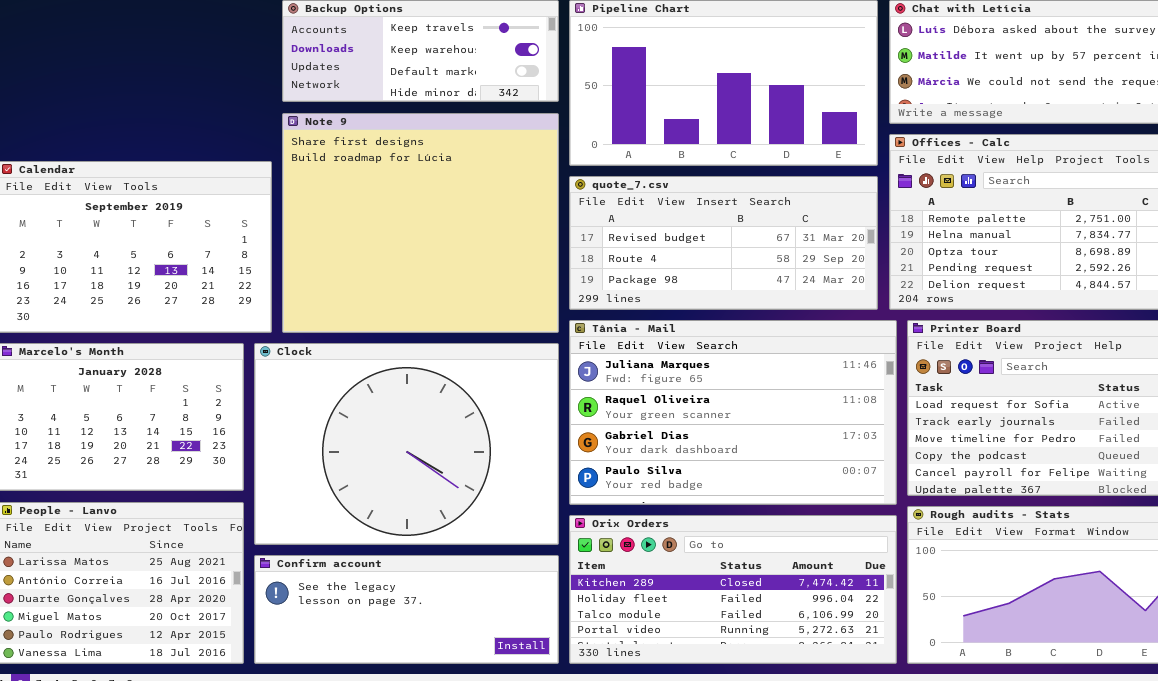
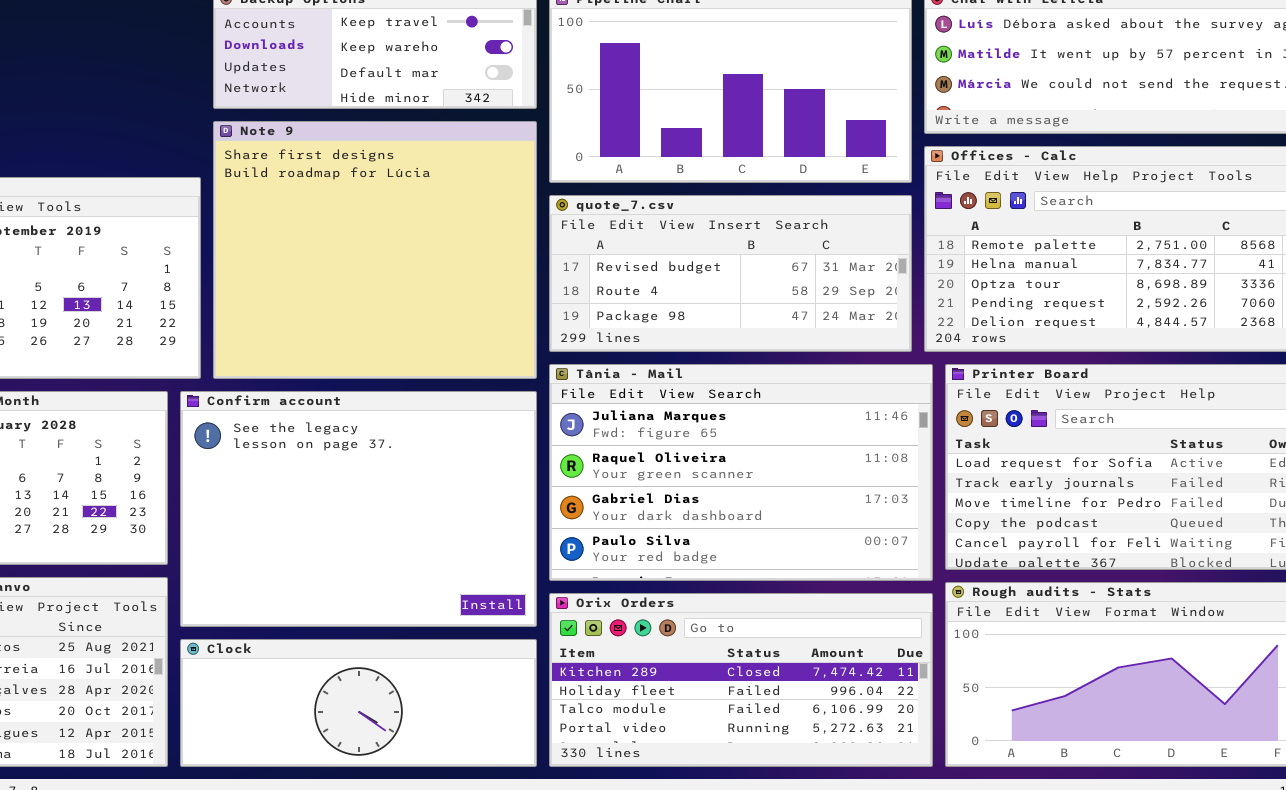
Clock: [254,343,559,545] -> [180,639,537,767], moved, resized
Confirm account: [254,555,559,664] -> [180,391,537,627], moved, resized

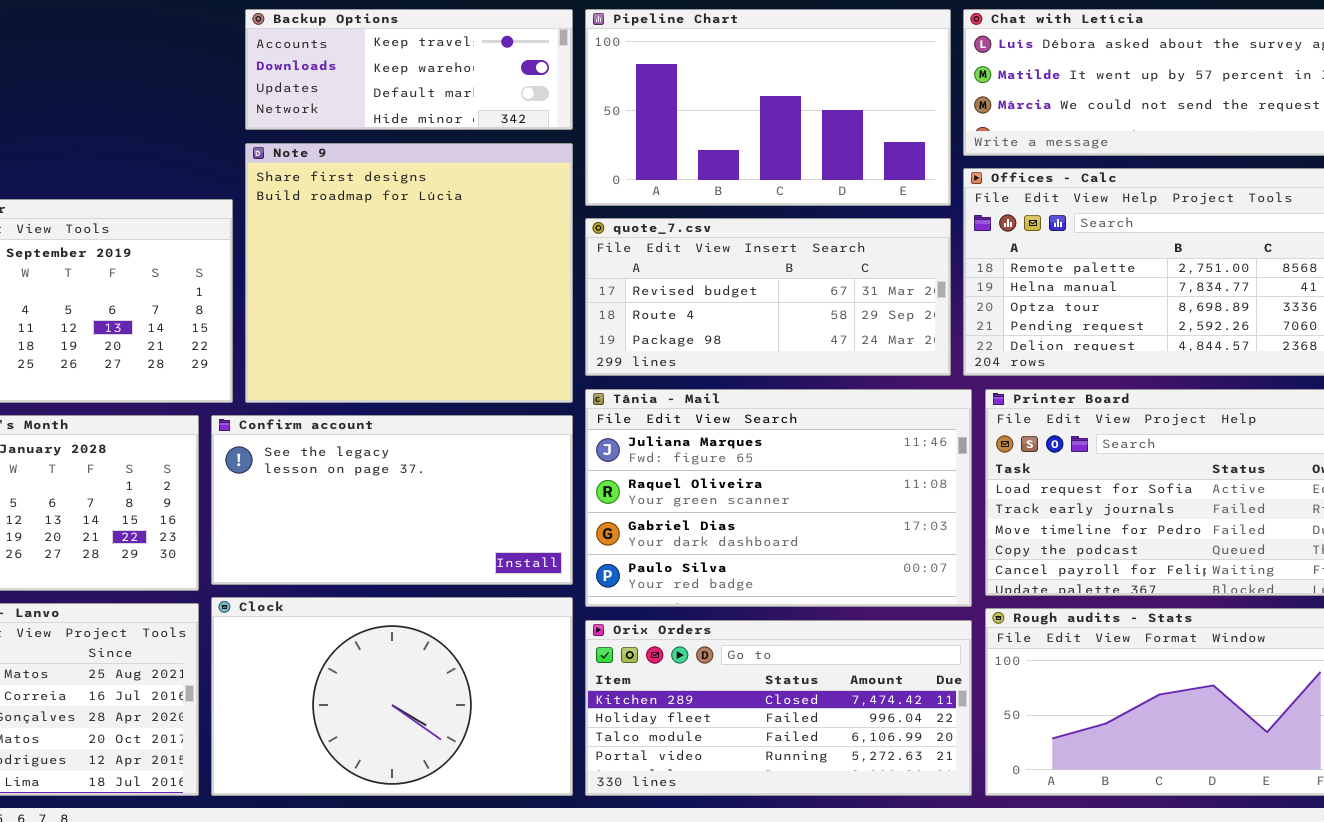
Confirm account: [180,391,537,627] -> [211,415,573,585], resized
Clock: [180,639,537,767] -> [211,597,573,796], resized

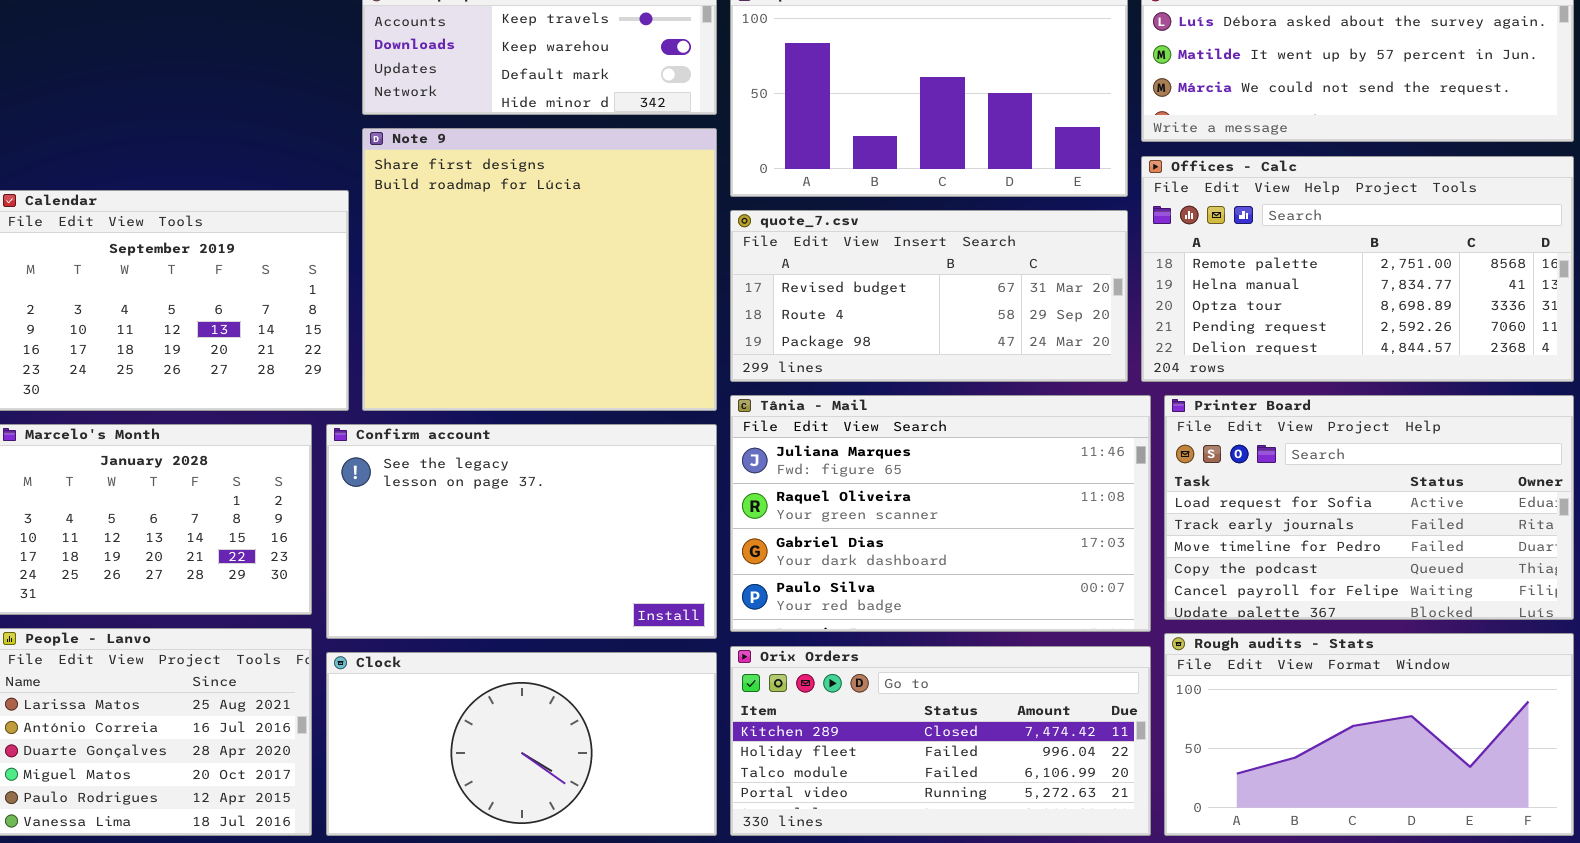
Confirm account: [211,415,573,585] -> [326,424,717,639], resized
Clock: [211,597,573,796] -> [326,652,717,836], resized

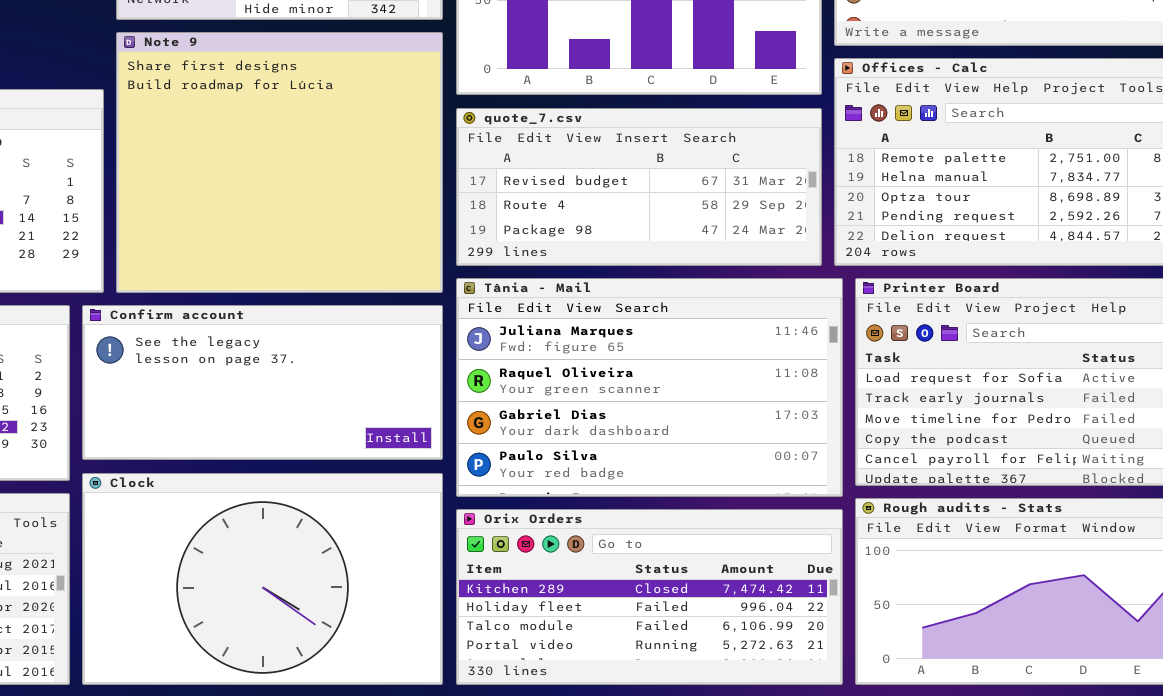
Confirm account: [326,424,717,639] -> [82,305,443,460], resized
Clock: [326,652,717,836] -> [82,473,443,685], resized

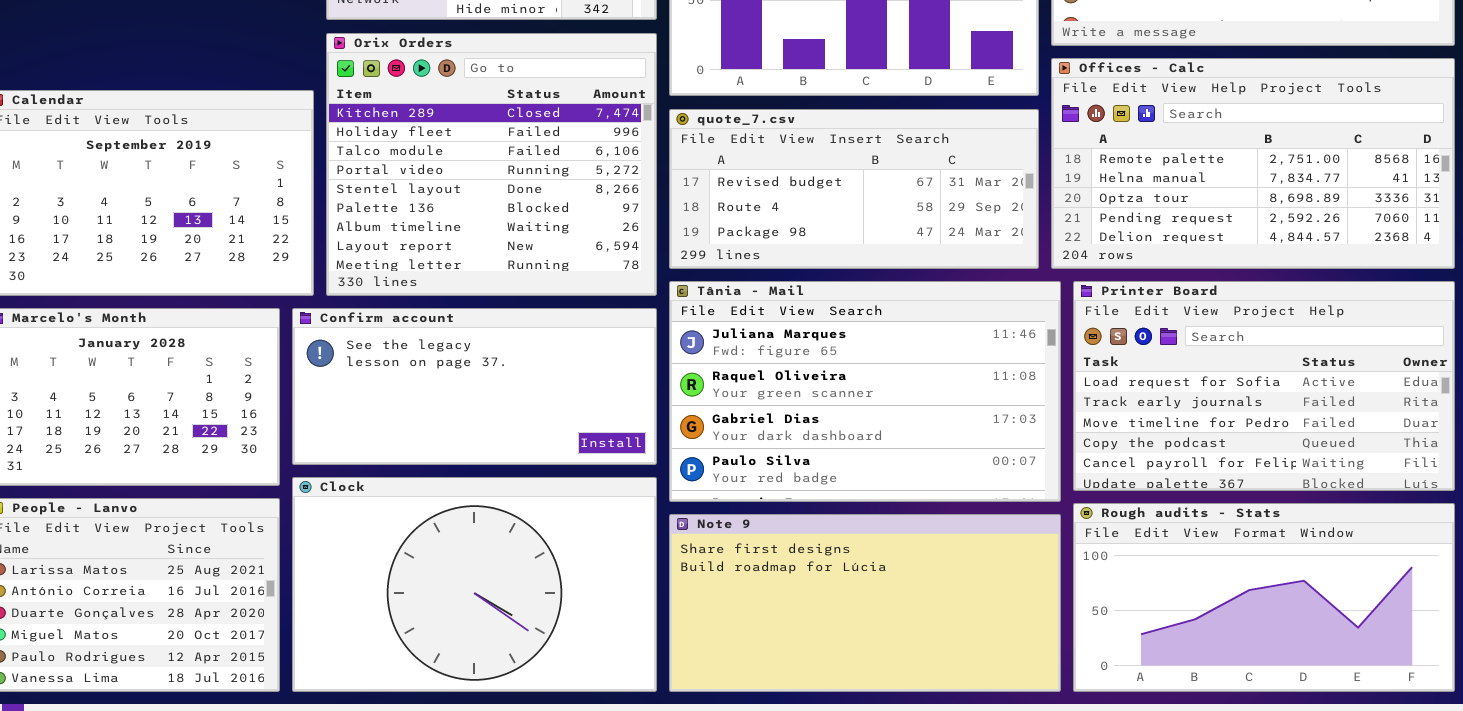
Note 9: [116,32,443,293] -> [669,514,1061,692], moved, resized
Orix Orders: [456,509,843,685] -> [326,33,657,296], moved, resized

